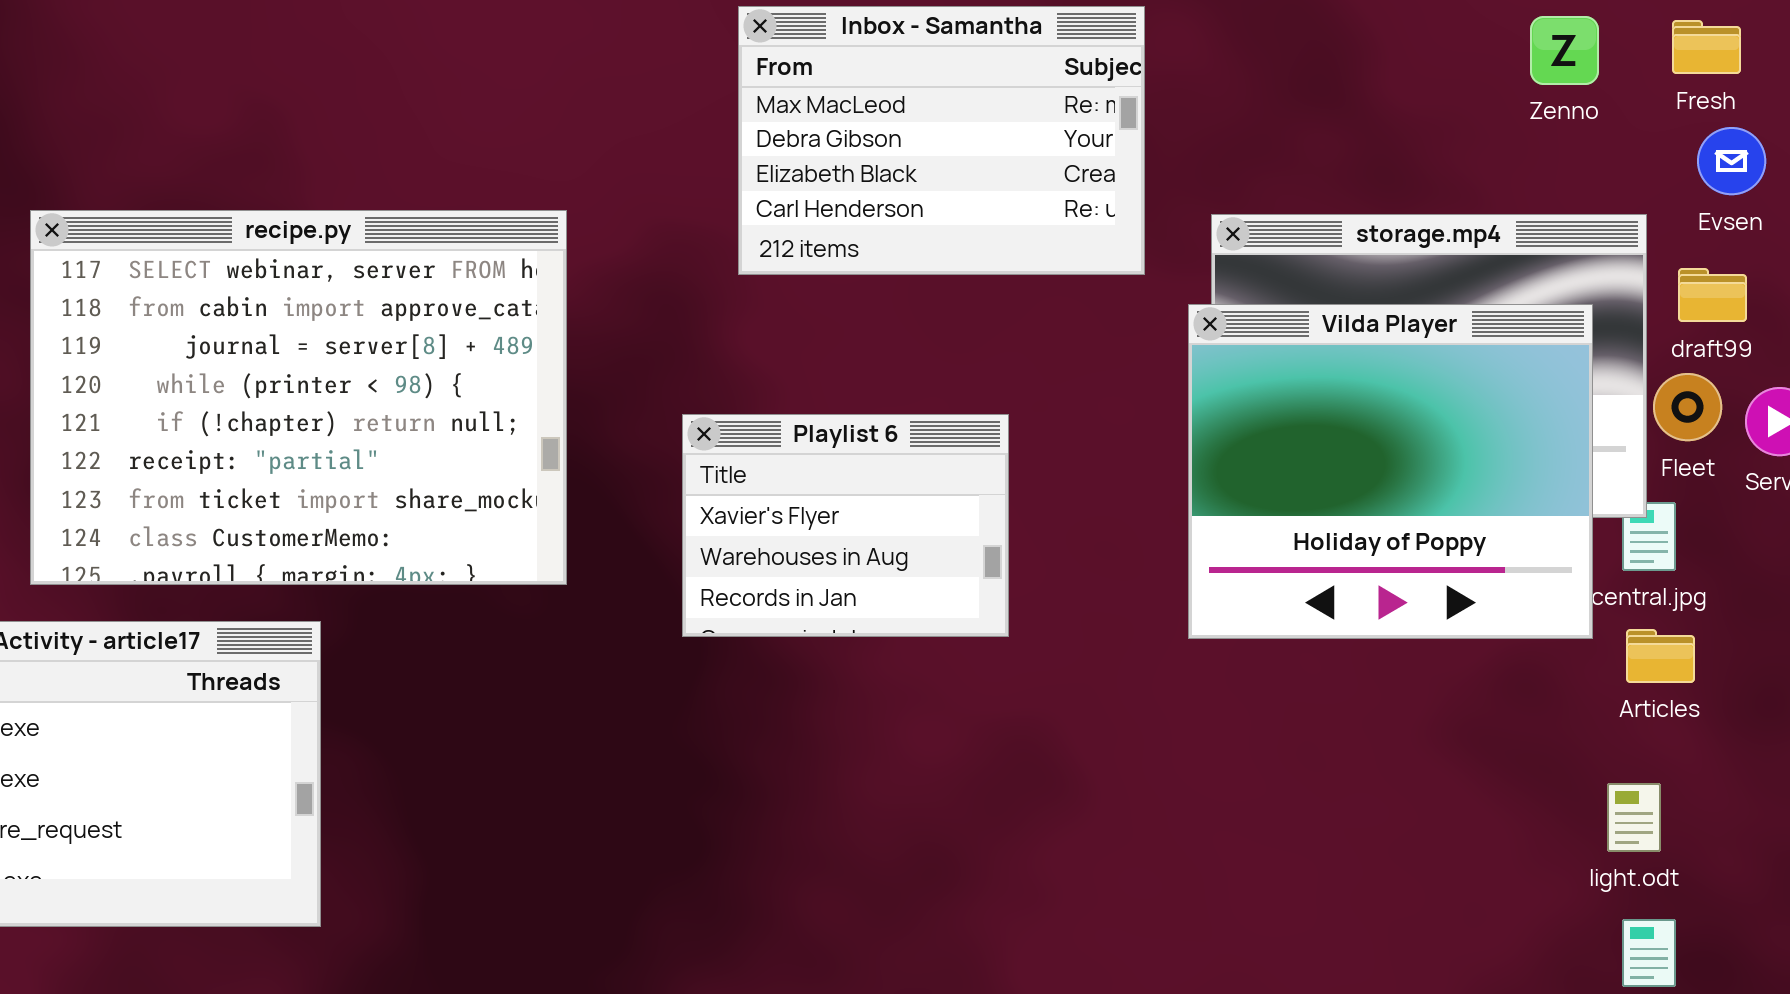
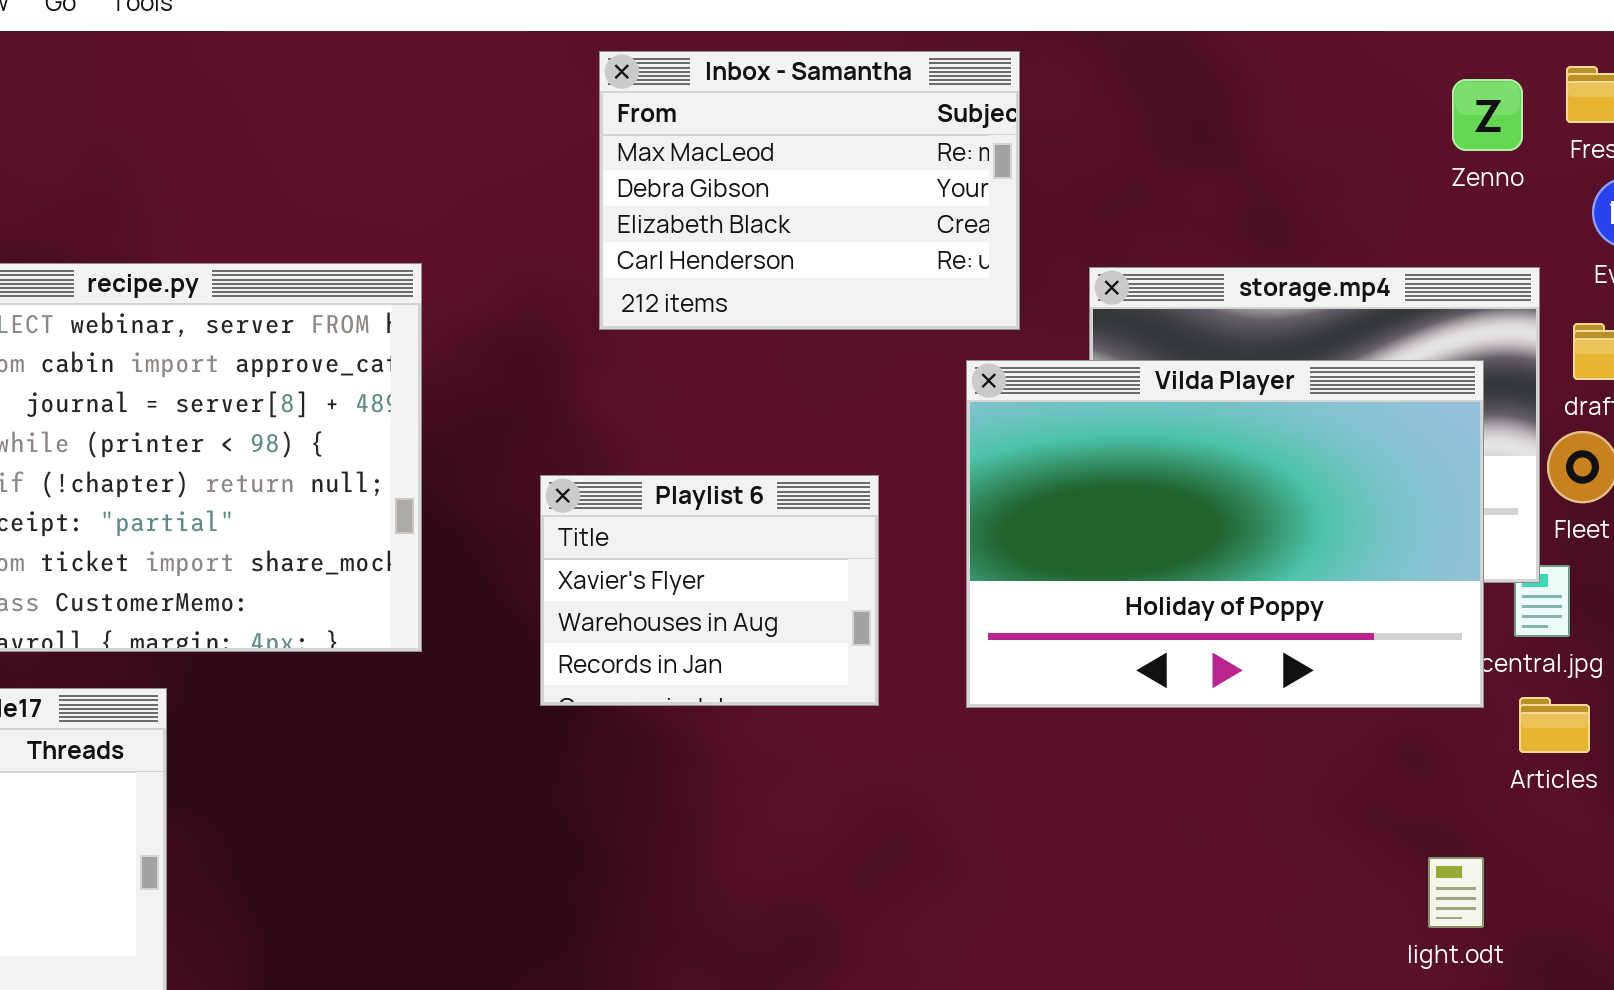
Zenno: [1530,16,1599,85] -> [1452,79,1523,151], moved
Vilda Player: [1188,304,1593,639] -> [966,360,1484,708], resized
light.odt: [1607,783,1661,852] -> [1428,857,1484,928], moved

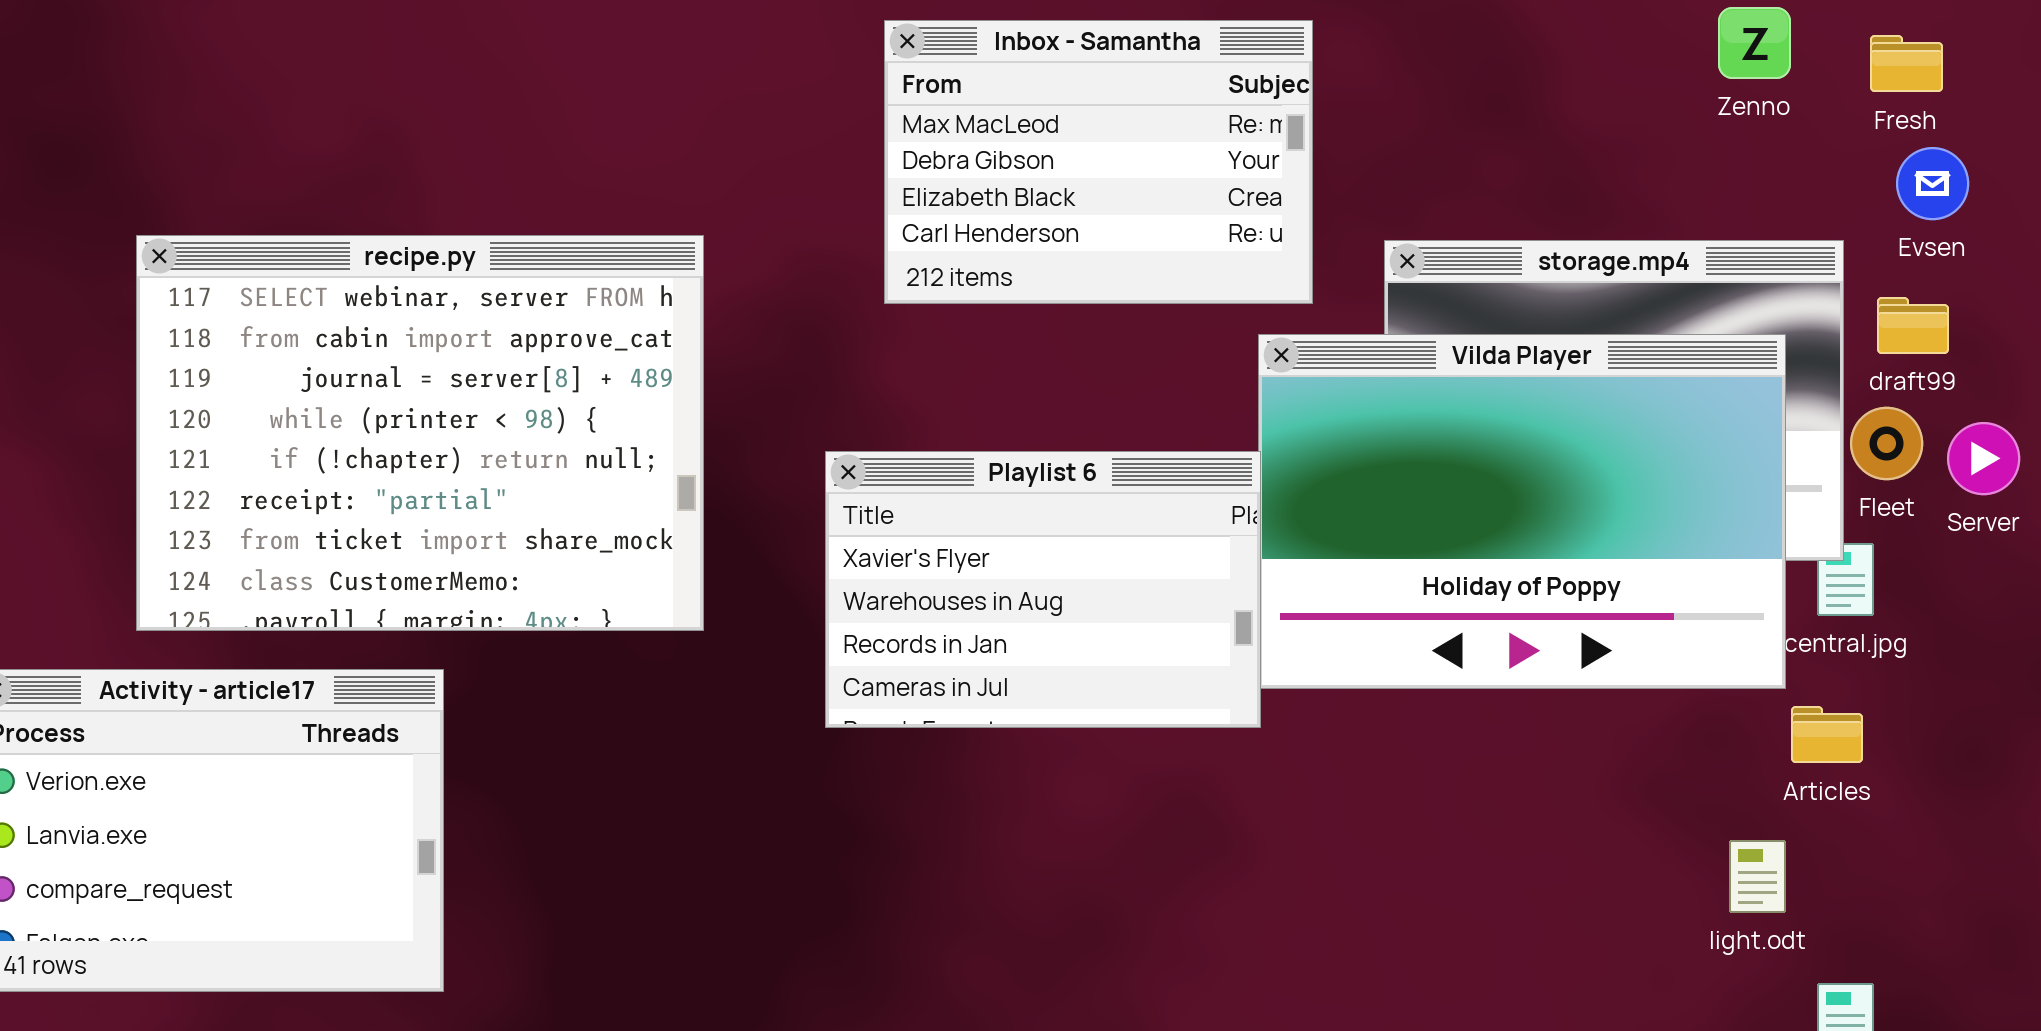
Zenno: [1452,79,1523,151] -> [1718,7,1791,79], moved
Playlist 6: [540,475,879,706] -> [825,451,1261,728], resized
Articles: [1519,697,1590,753] -> [1791,706,1863,763], moved

